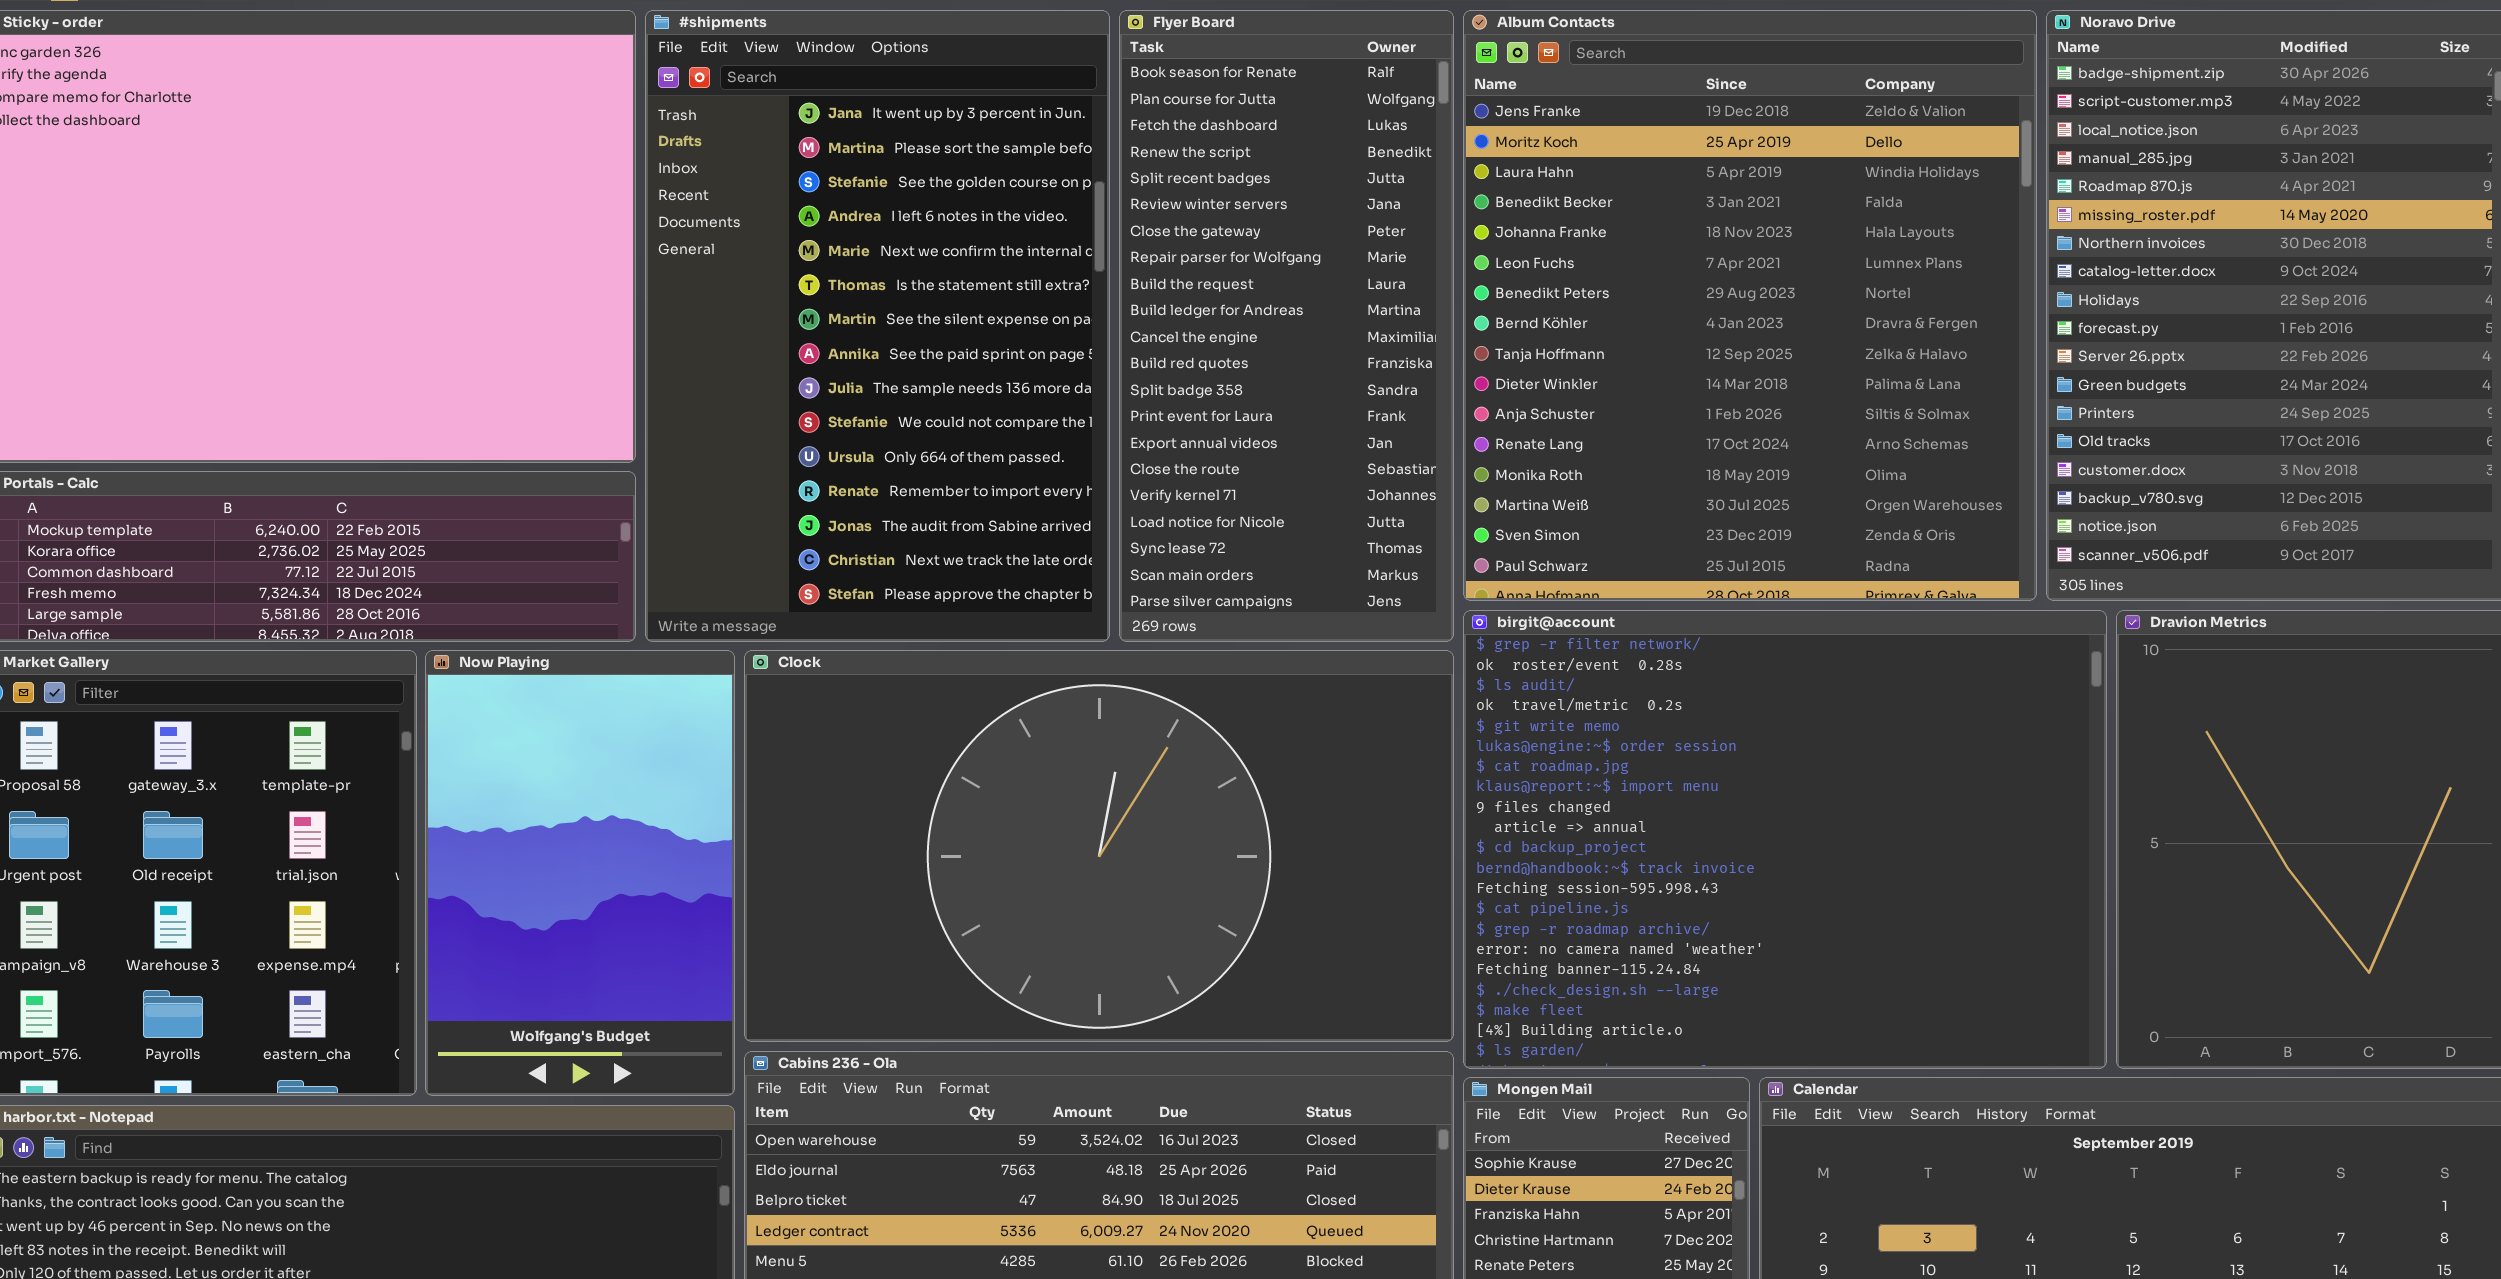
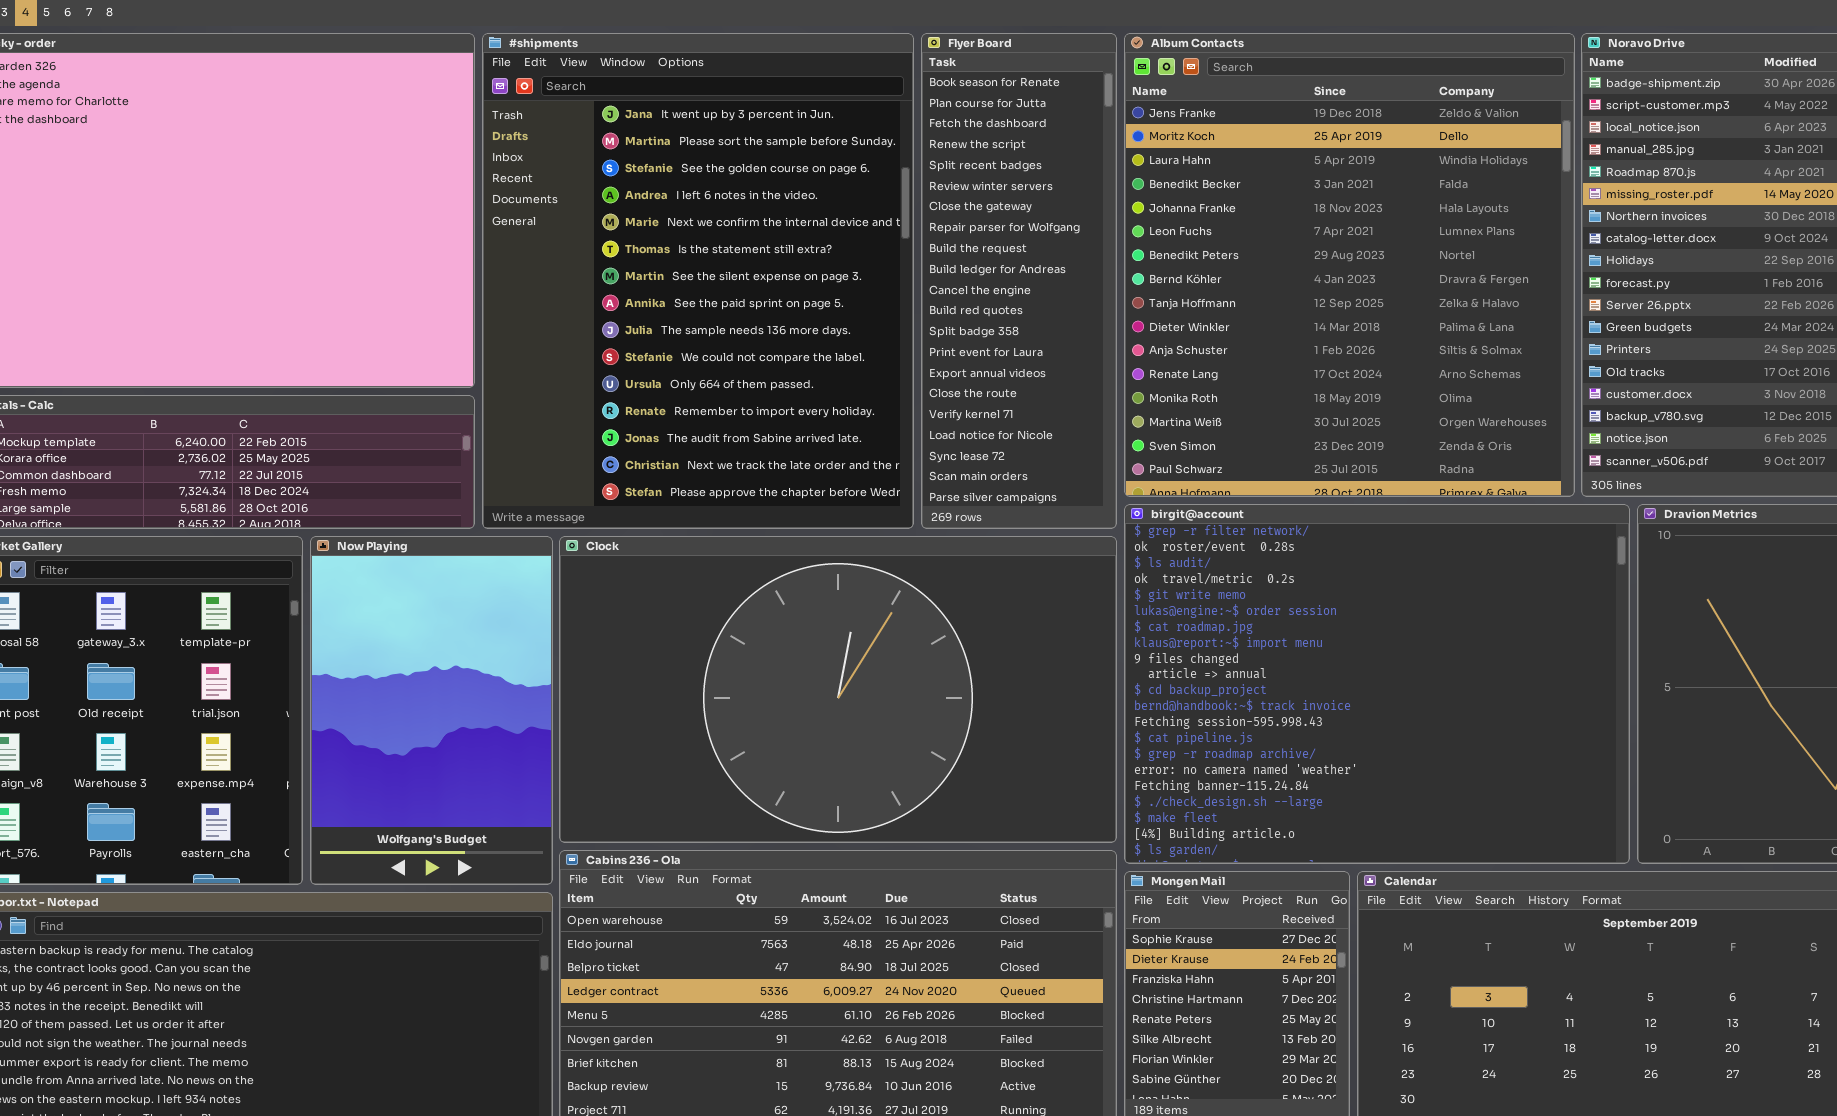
#shipments: [645,10,1110,642] -> [482,33,914,529], resized
Flyer Board: [1119,10,1454,642] -> [921,33,1117,529], resized

